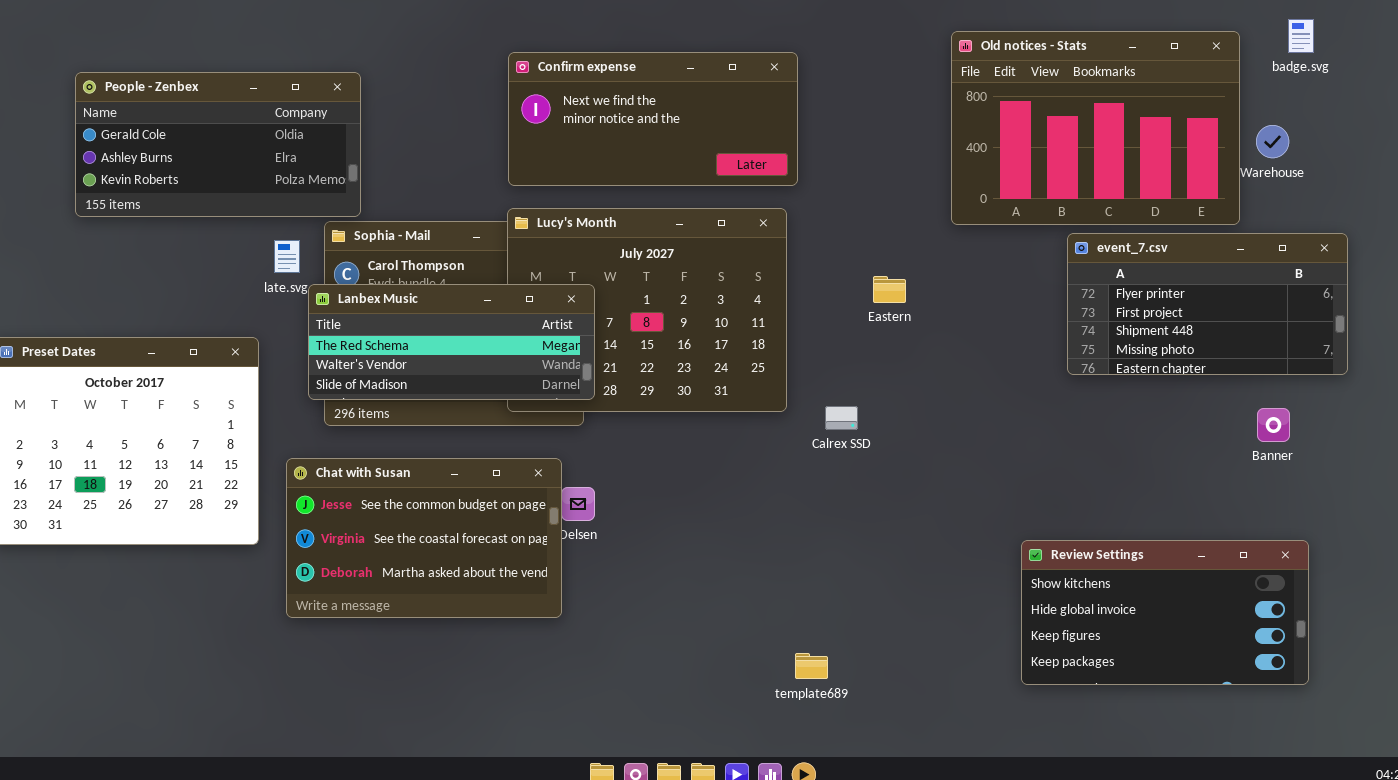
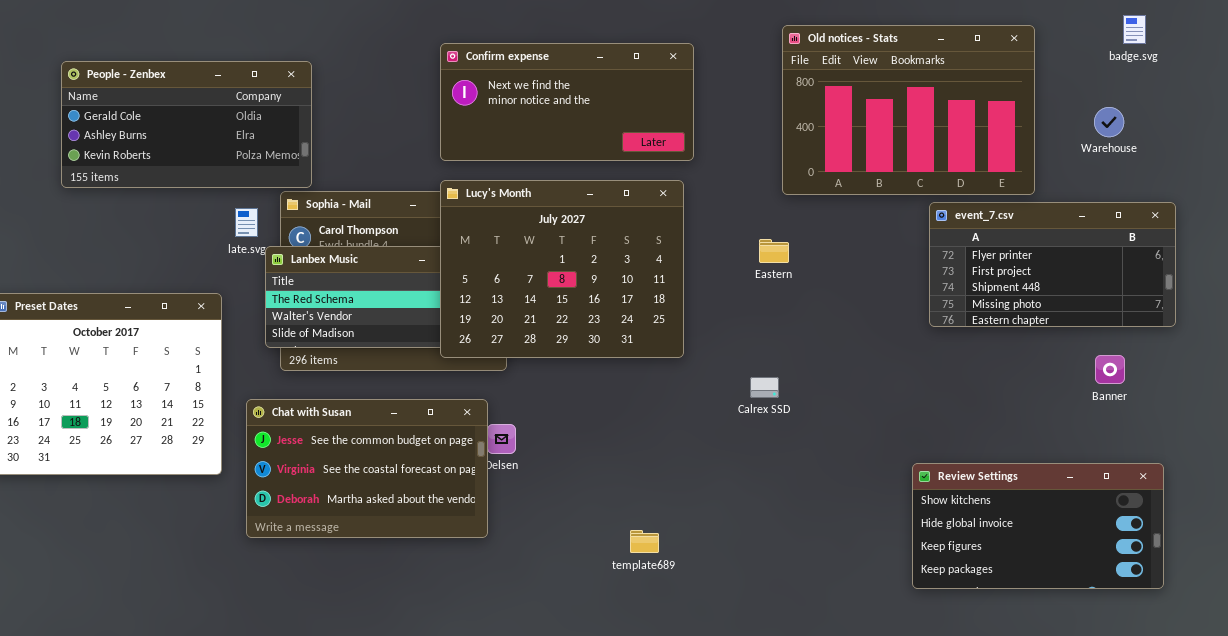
Old notices - Stats: [951,31,1240,225] -> [782,25,1035,195], moved
Lucy's Month: [507,208,787,412] -> [440,180,684,358], raised
Calrex SSD: [825,406,858,430] -> [750,377,779,398], moved
Review Settings: [1021,540,1309,685] -> [912,463,1164,589], moved
template689: [795,653,828,679] -> [630,530,659,553], moved

